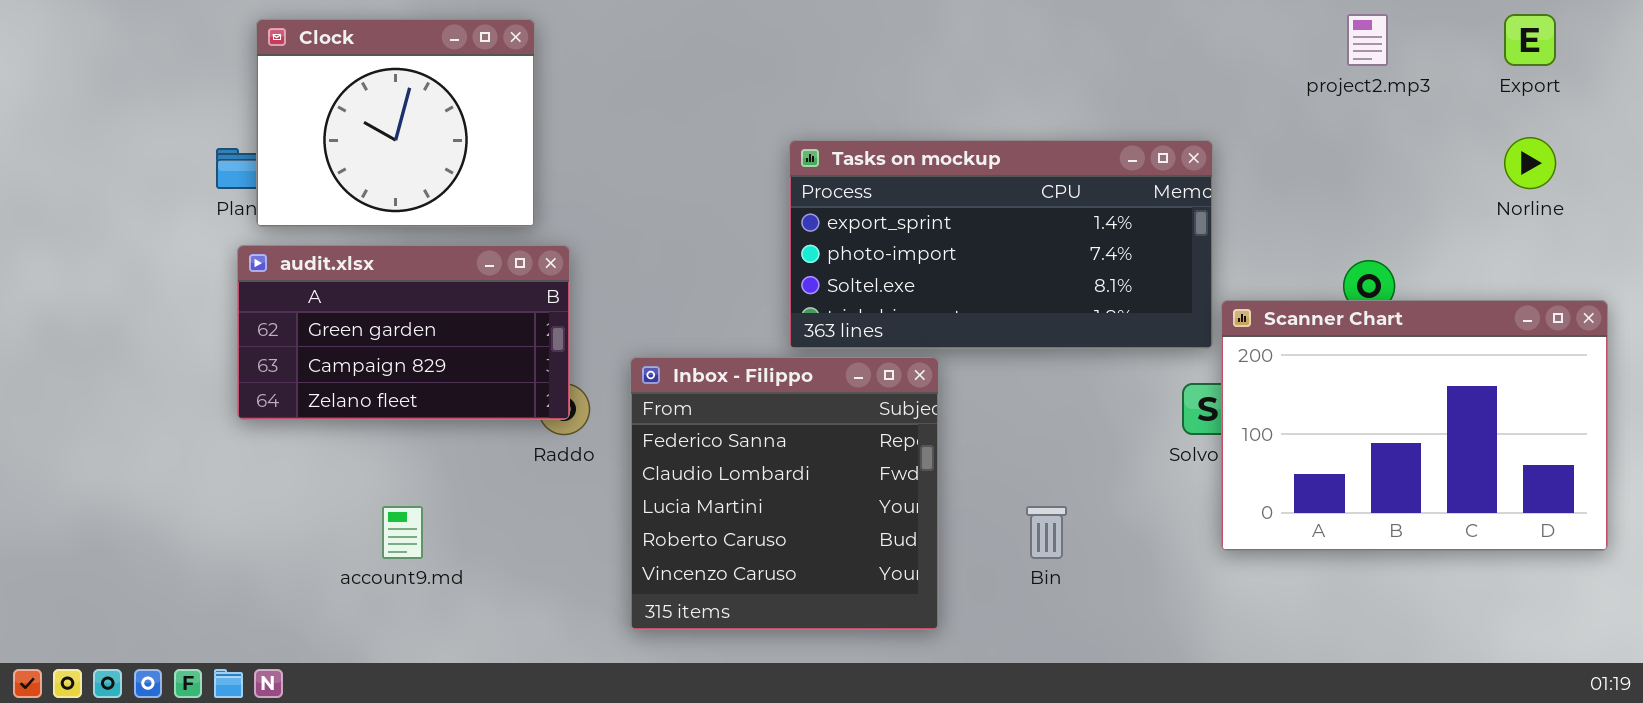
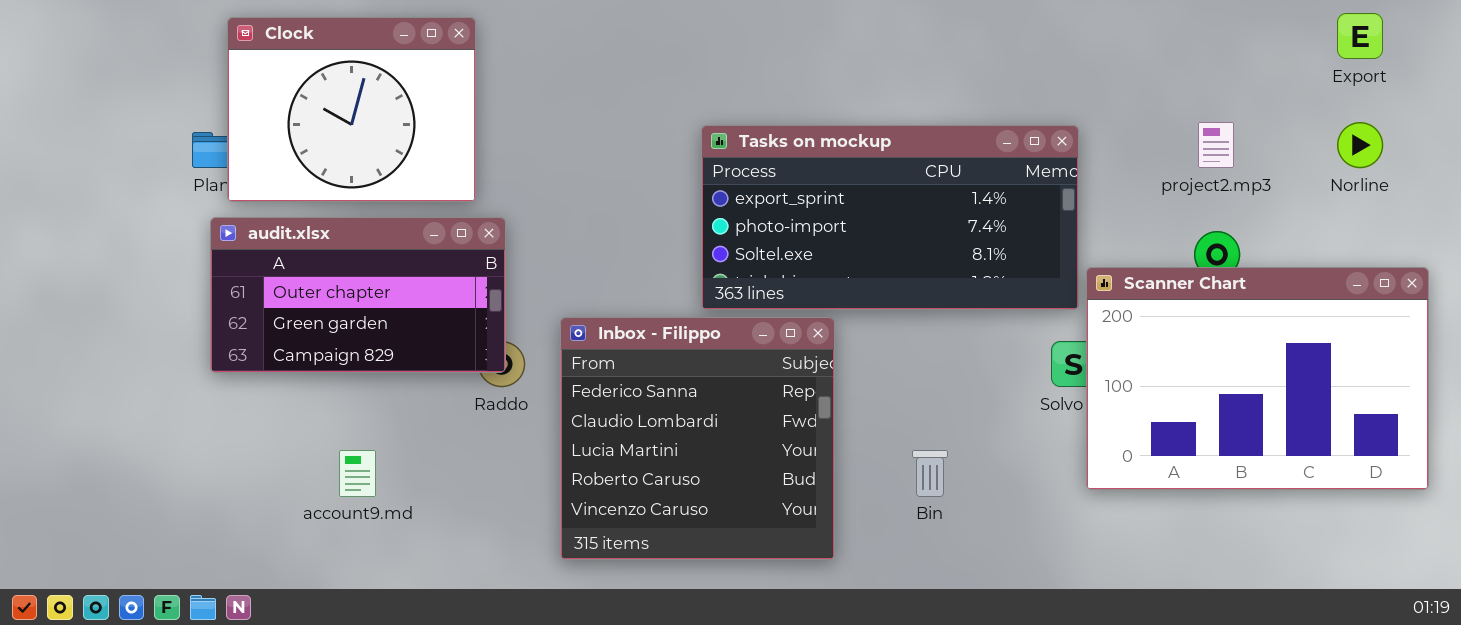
project2.mp3: [1347,14,1388,66] -> [1198,122,1234,168], moved
audit.xlsx: [237,245,570,420] -> [210,217,506,373], scrolled up 1 row

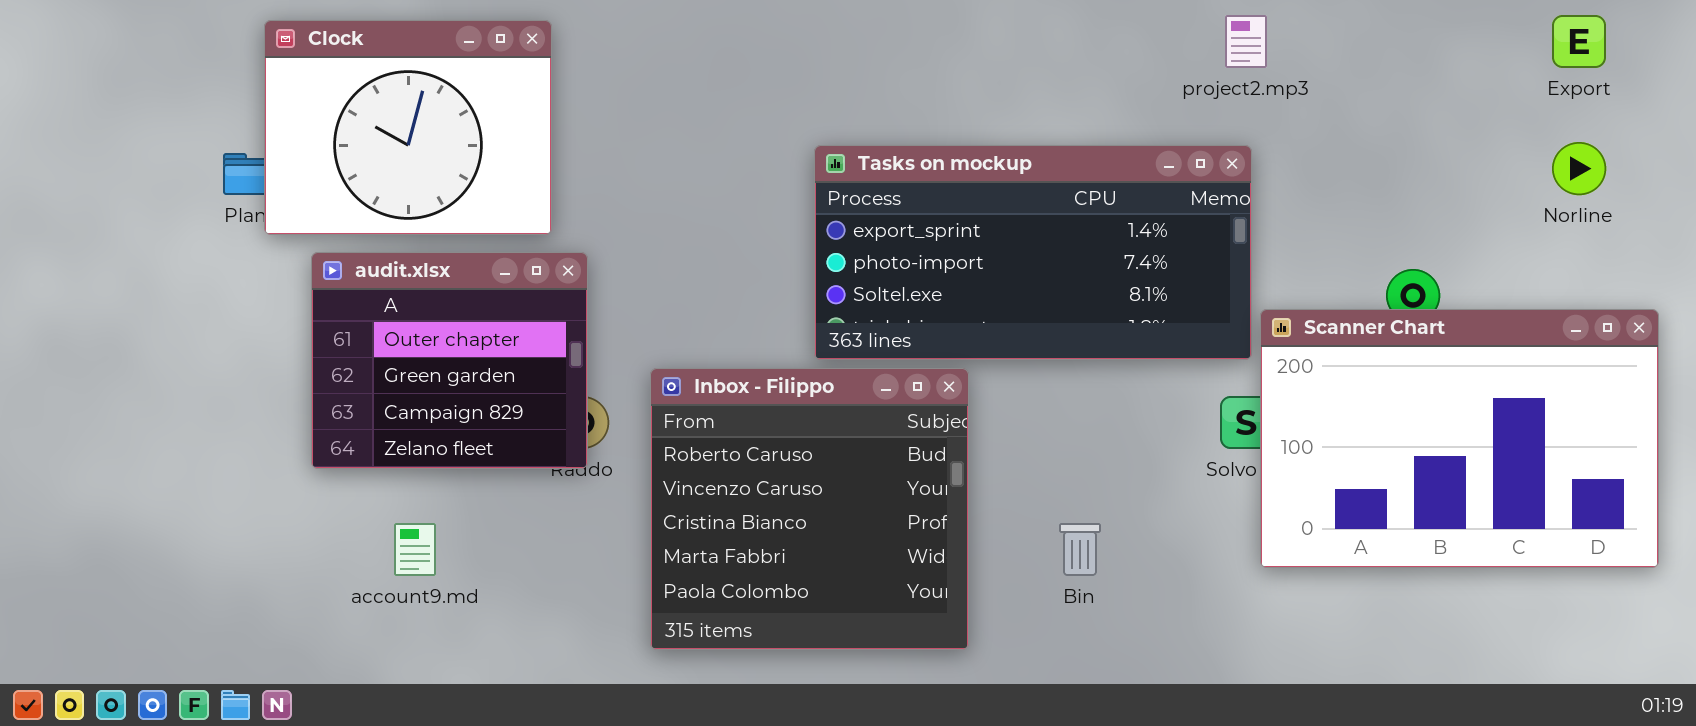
project2.mp3: [1198,122,1234,168] -> [1225,15,1267,68], moved
audit.xlsx: [210,217,506,373] -> [311,252,588,469], resized
Inbox - Filippo: [560,317,835,560] -> [650,368,969,650], scrolled down 3 rows

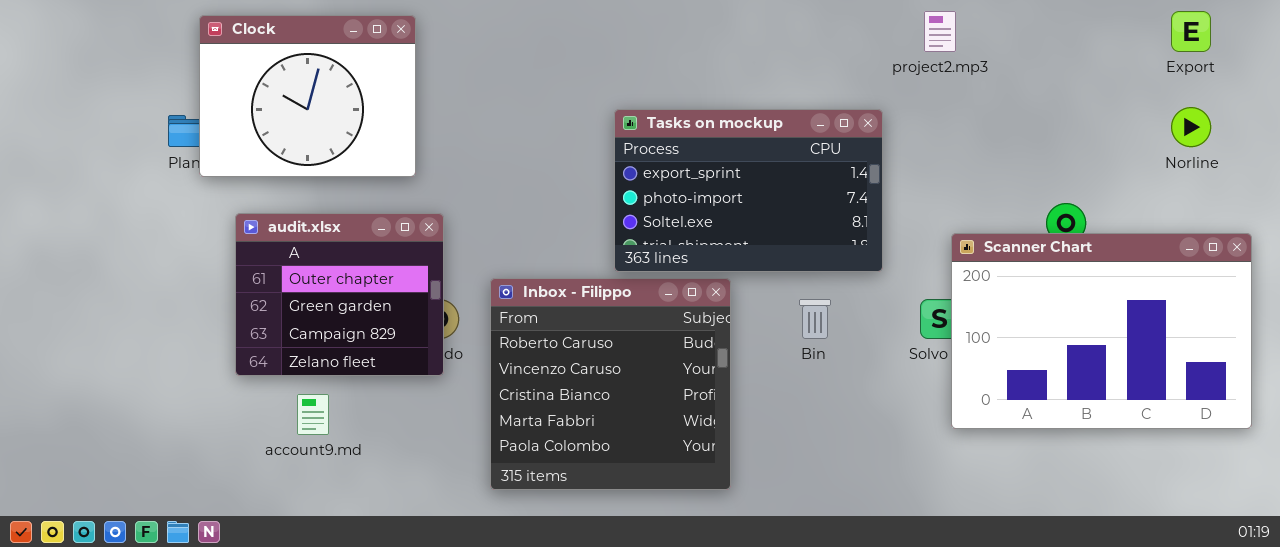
Tasks on mockup: [814,145,1252,360] -> [614,109,883,272], resized
audit.xlsx: [311,252,588,469] -> [235,213,444,376], moved
Bin: [1059,523,1101,576] -> [799,299,831,339], moved

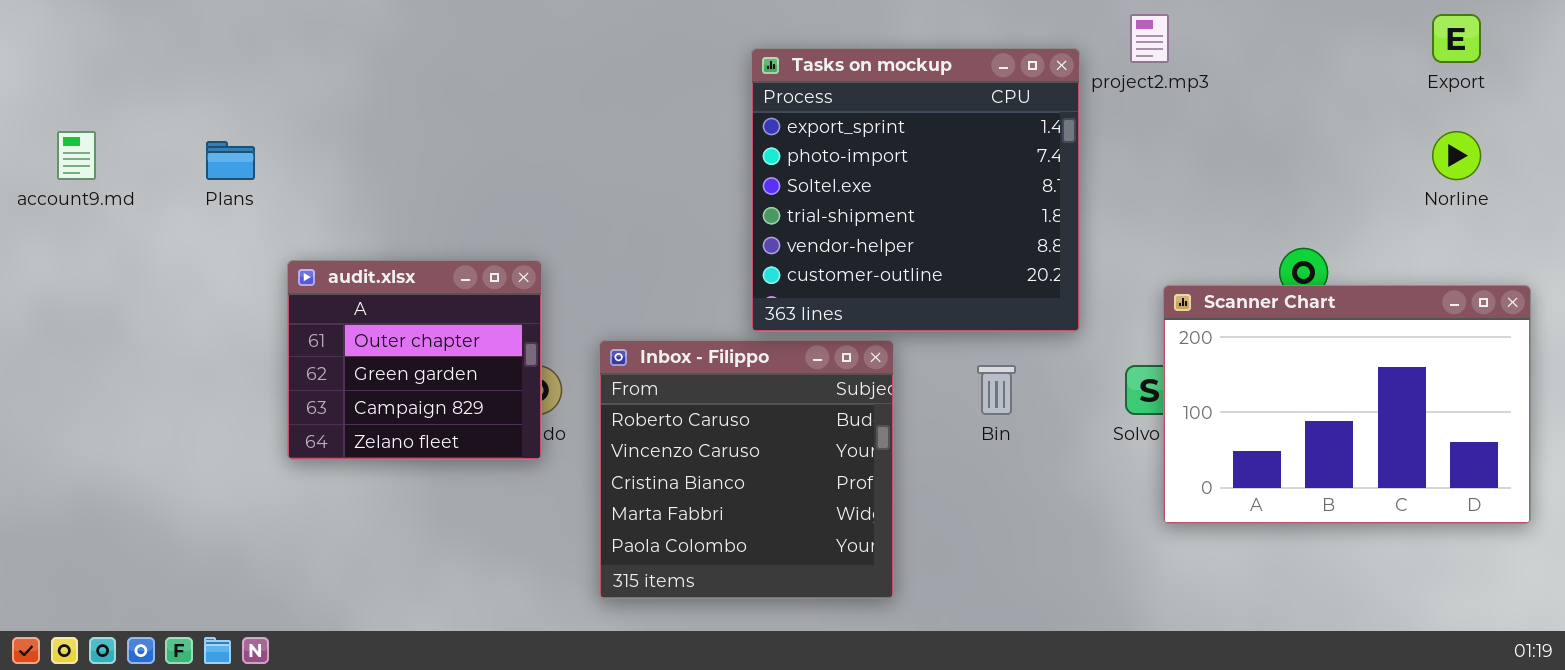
Clock: [199,15,416,177] -> none, closed
Tasks on mockup: [614,109,883,272] -> [751,48,1080,332], resized
account9.md: [297,394,329,435] -> [57,131,96,180], moved

